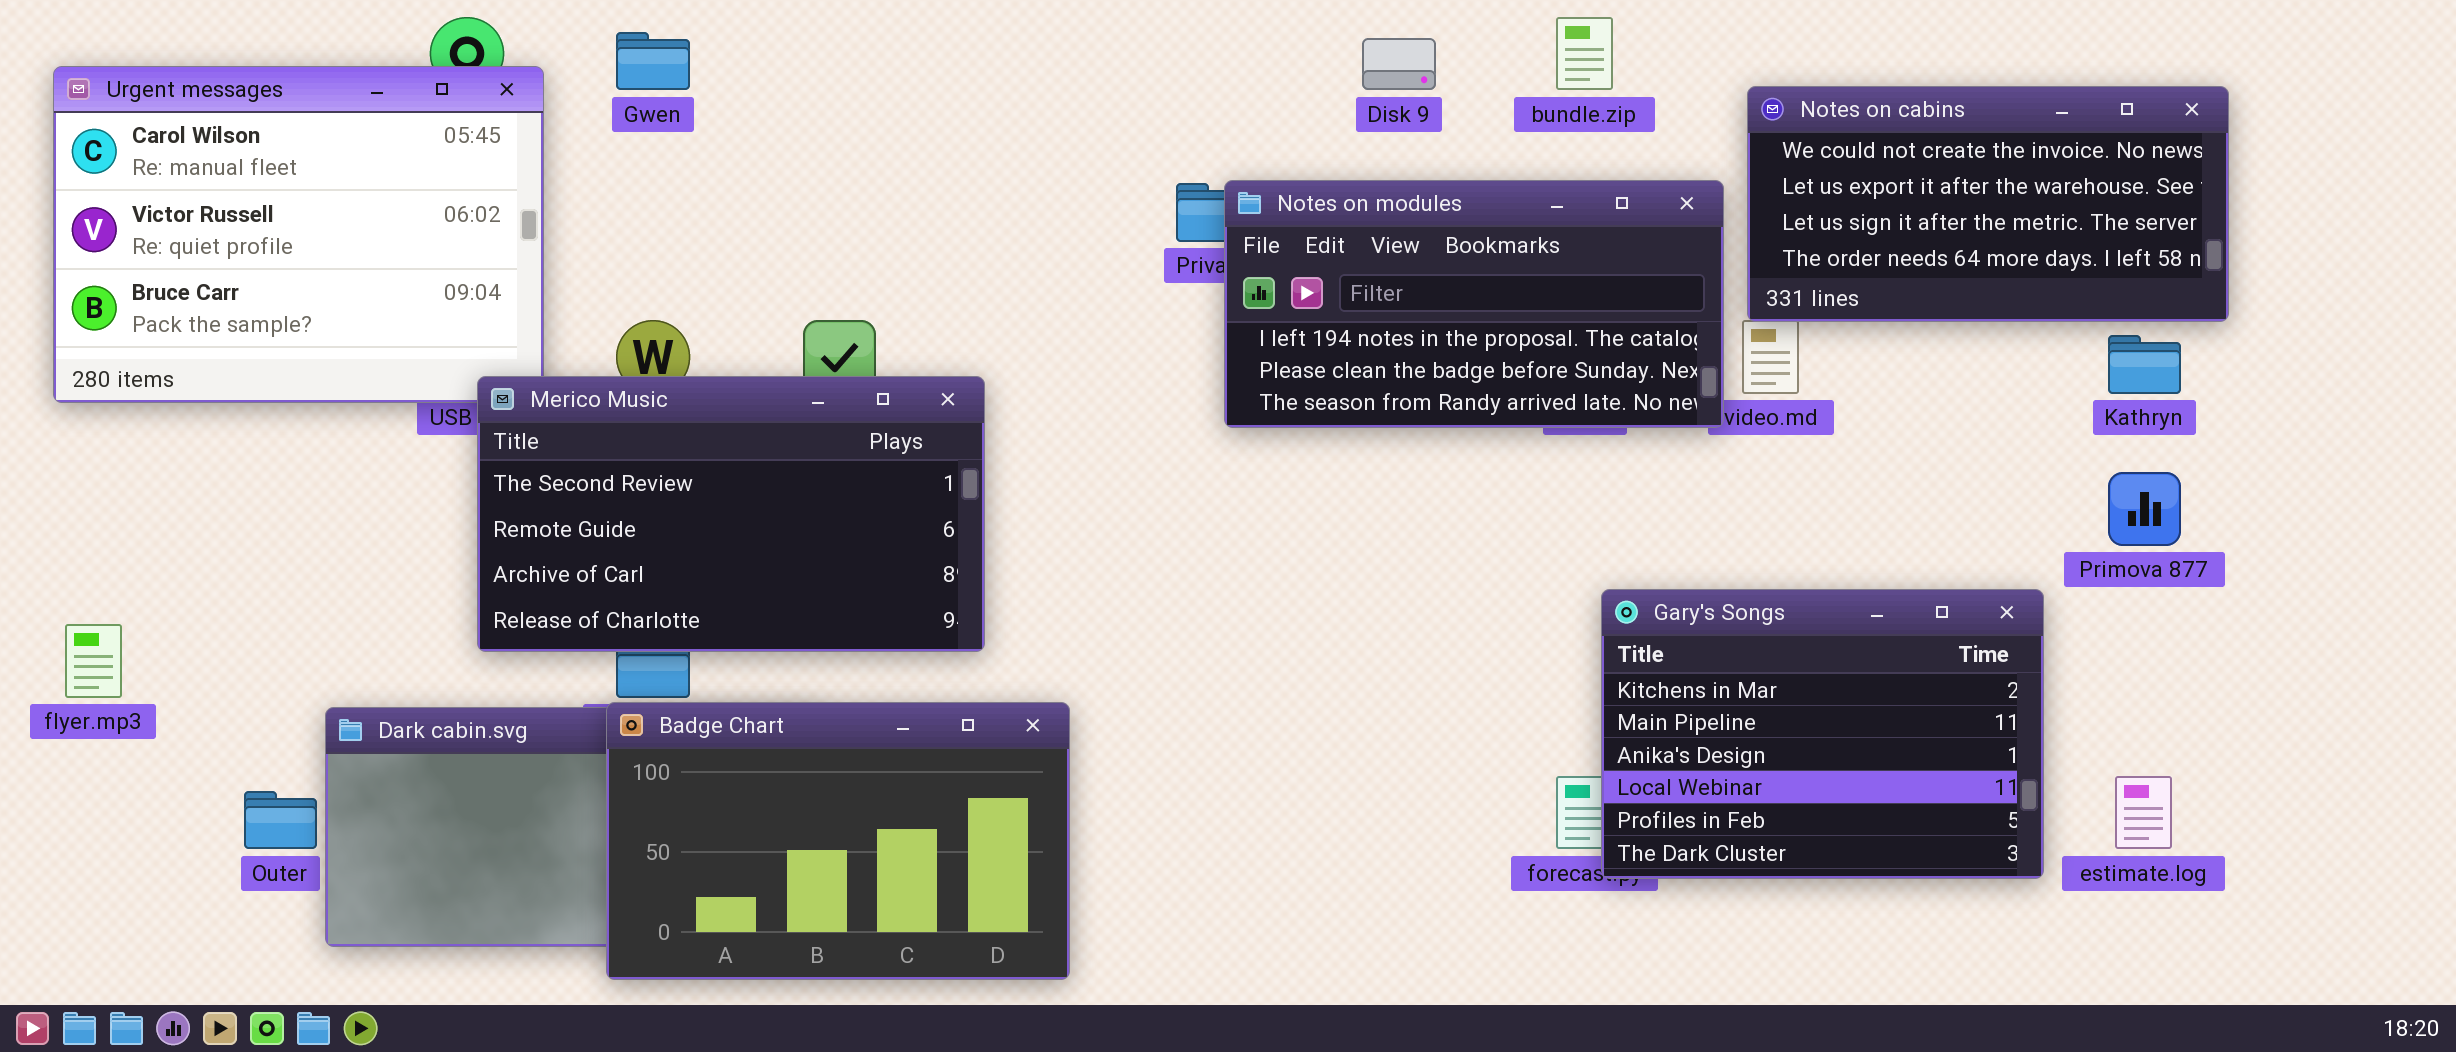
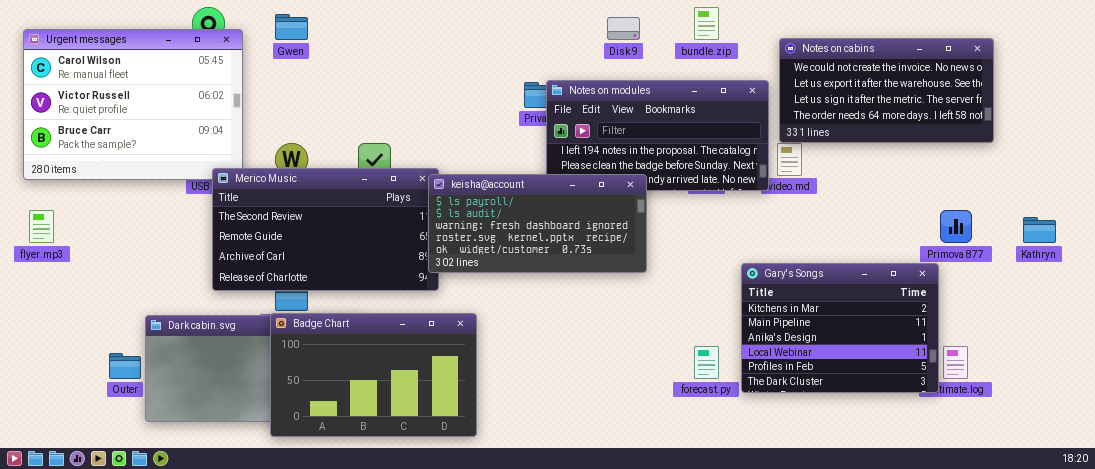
Kathryn: [2108,335,2181,394] -> [1023,217,1056,243], moved
keisha@account: none -> [428,174,647,273], opened
Gary's Songs: [1601,589,2044,879] -> [741,263,939,393], moved
flyer.mp3: [65,624,122,698] -> [29,210,54,243], moved

